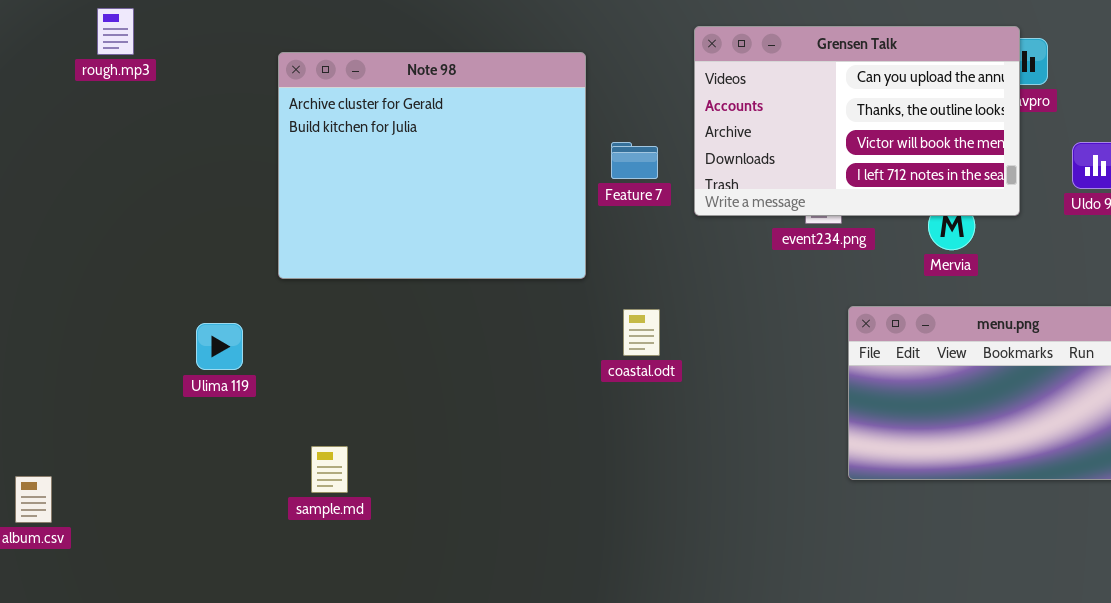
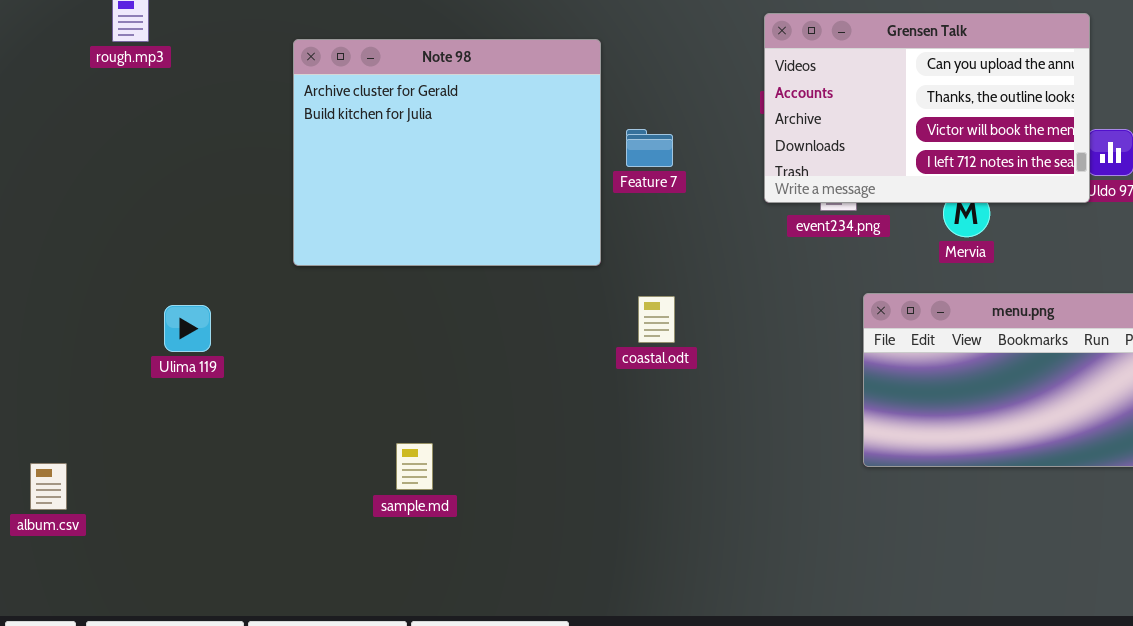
Grensen Talk: [694,26,1020,216] -> [764,13,1090,203], moved
Ulima 119: [196,323,243,370] -> [164,305,211,352], moved
sample.md: [311,446,348,493] -> [396,443,433,490], moved

